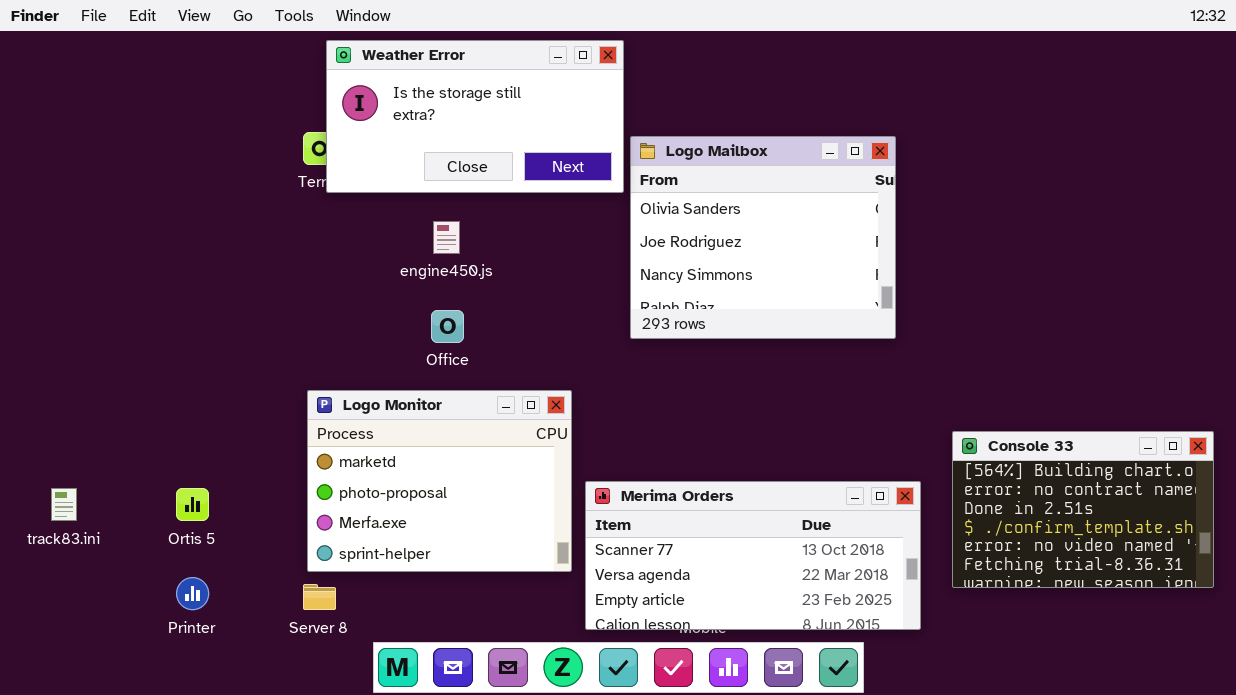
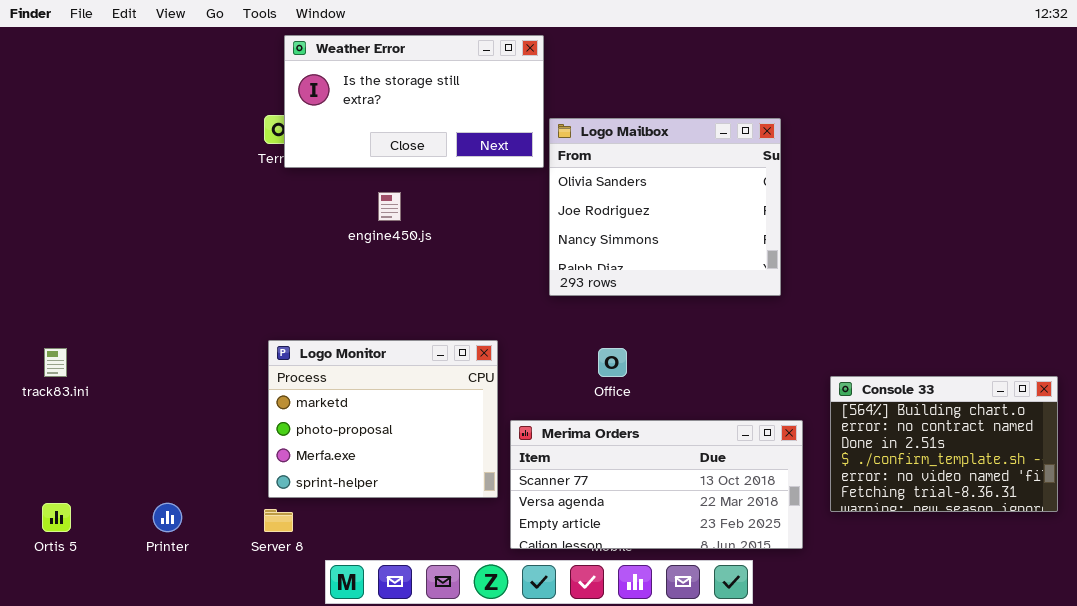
Office: [431,310,464,343] -> [598,348,627,377], moved
track83.ini: [51,488,77,521] -> [44,348,67,377], moved
Ortis 5: [176,488,209,521] -> [42,503,71,532], moved

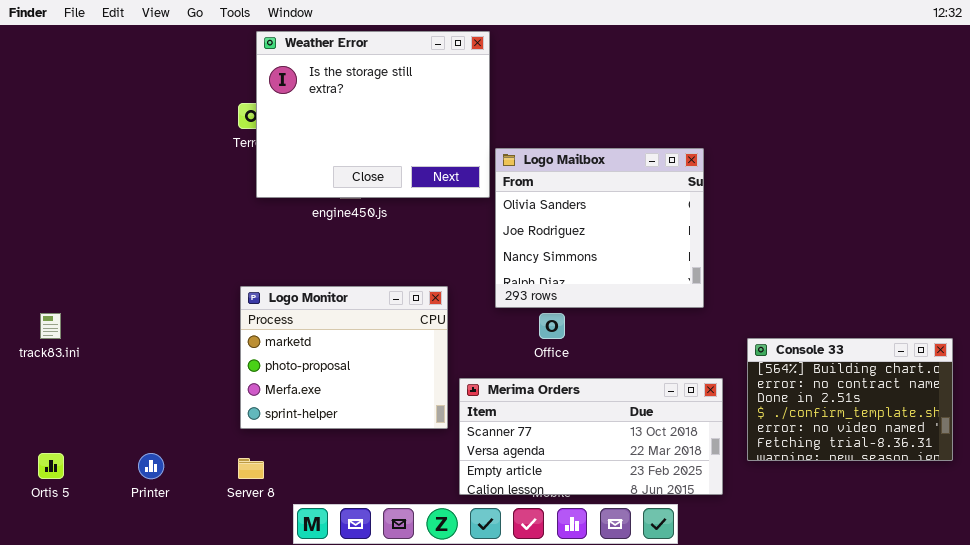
Weather Error: [284,35,544,168] -> [256,31,490,198], resized
Logo Mailbox: [549,118,781,296] -> [495,148,704,308], moved
Logo Monitor: [268,340,498,498] -> [240,286,448,429], moved

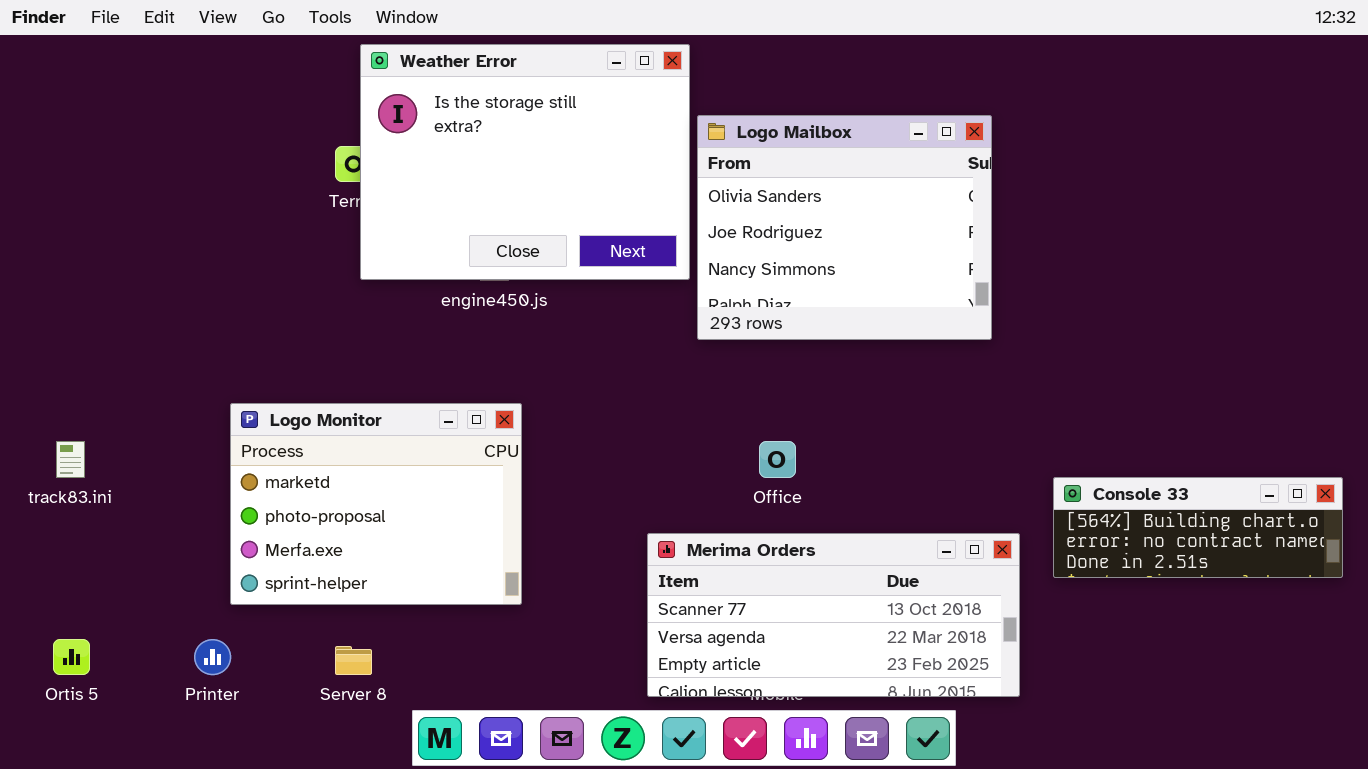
Logo Mailbox: [495,148,704,308] -> [697,115,992,340], moved
Logo Monitor: [240,286,448,429] -> [230,403,522,605], moved
Console 33: [747,338,953,461] -> [1053,477,1343,578], resized

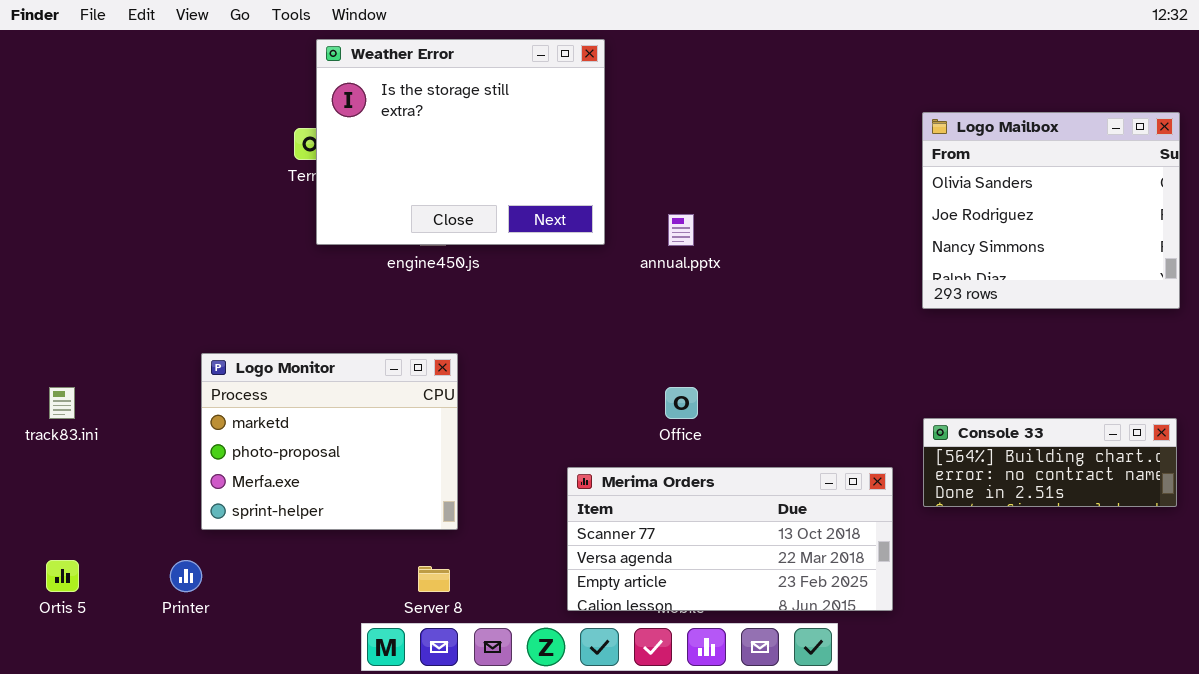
Logo Mailbox: [697,115,992,340] -> [922,112,1180,309], moved
Server 8: [335,646,372,675] -> [418,566,450,592], moved

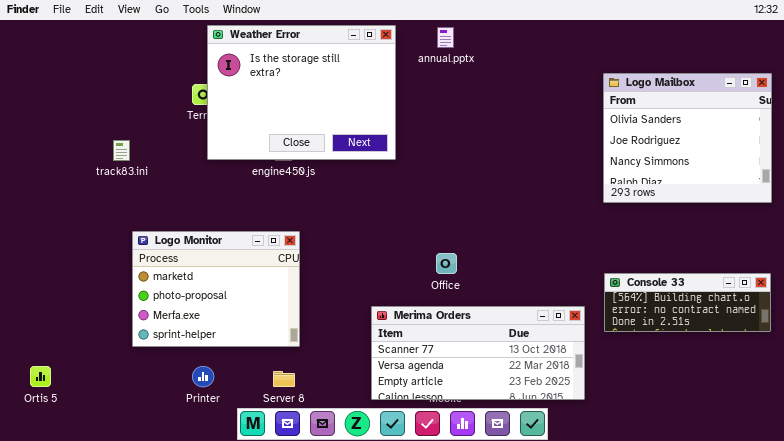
annual.pptx: [668,214,694,246] -> [437,27,454,48], moved
track83.ini: [49,387,75,419] -> [113,140,130,161], moved
Printer: [170,560,202,592] -> [192,366,214,387], moved

